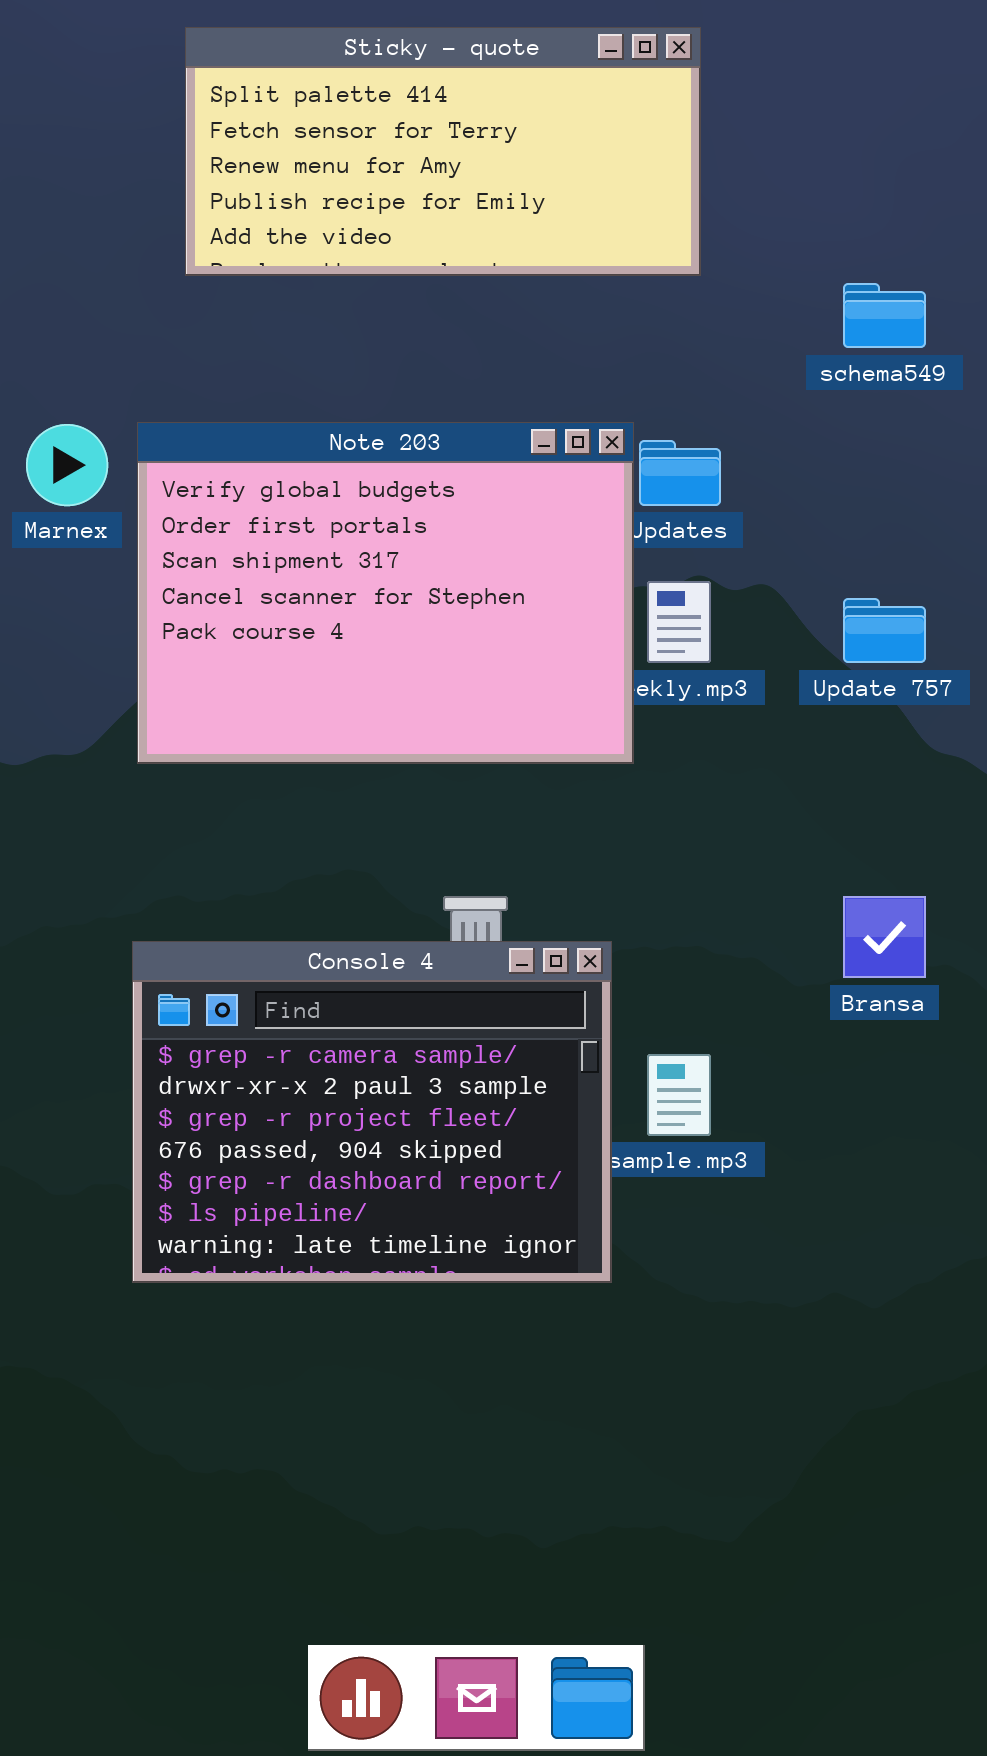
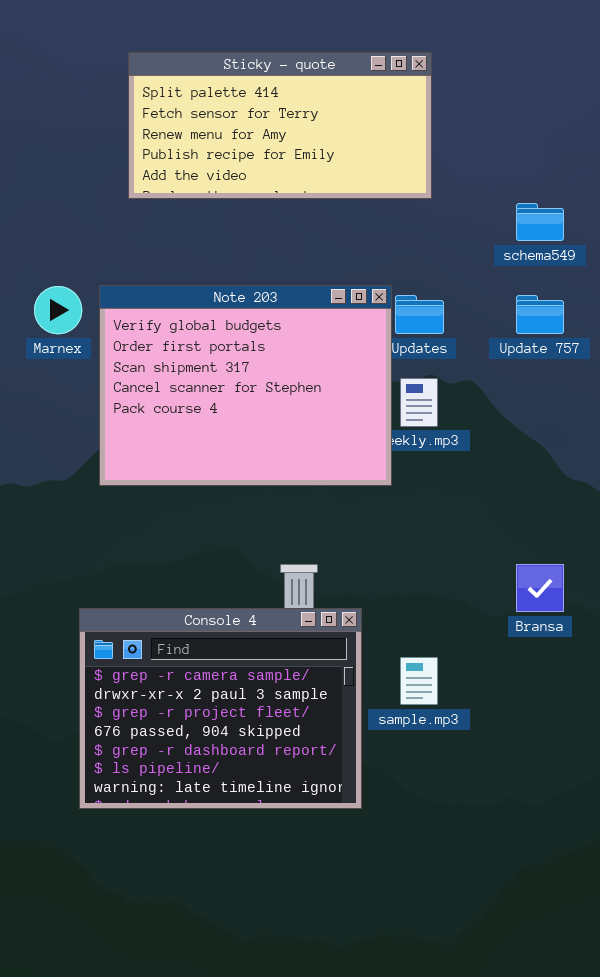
Update 757: [843,598,926,663] -> [516,295,564,334], moved
Console 4: [132,941,612,1283] -> [79,608,362,809], moved

